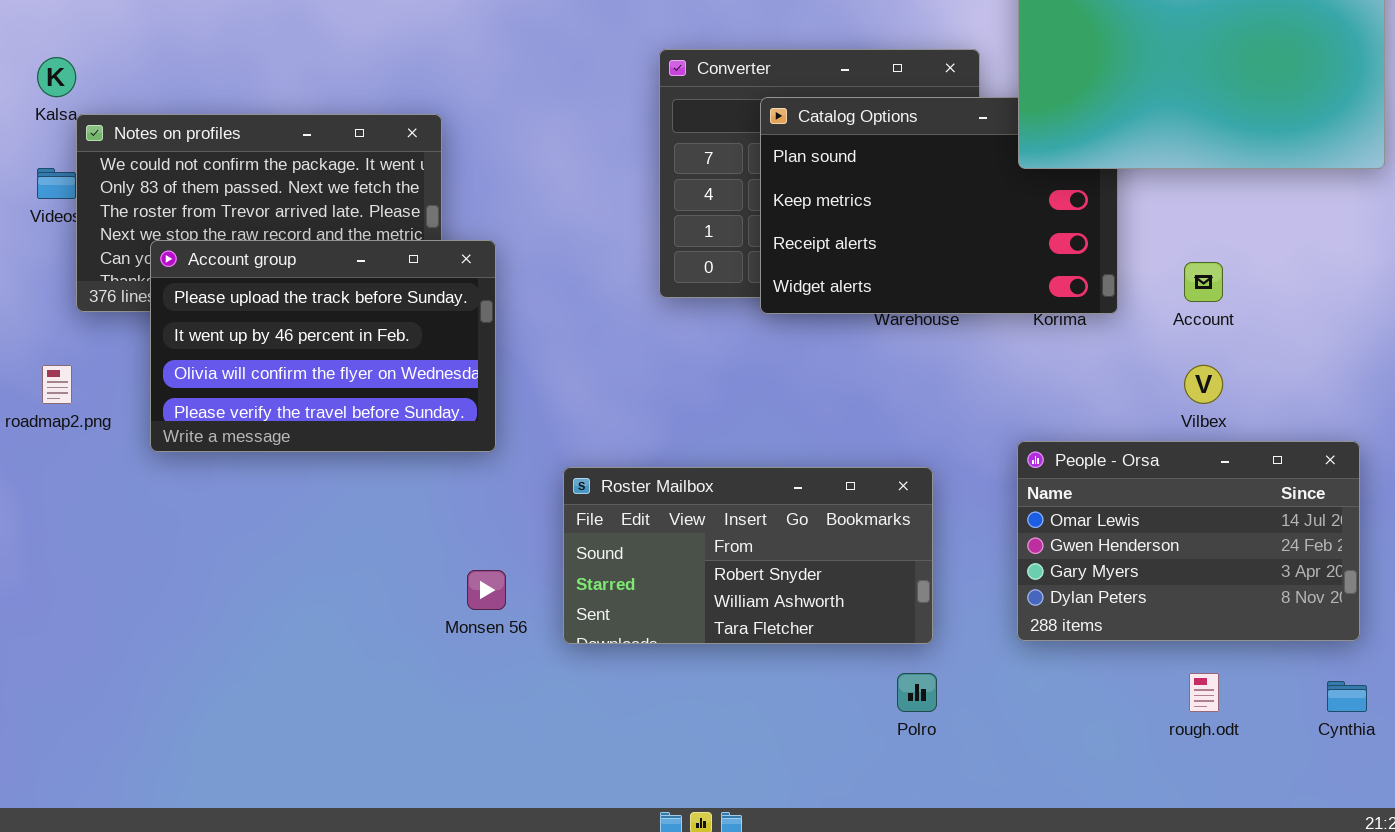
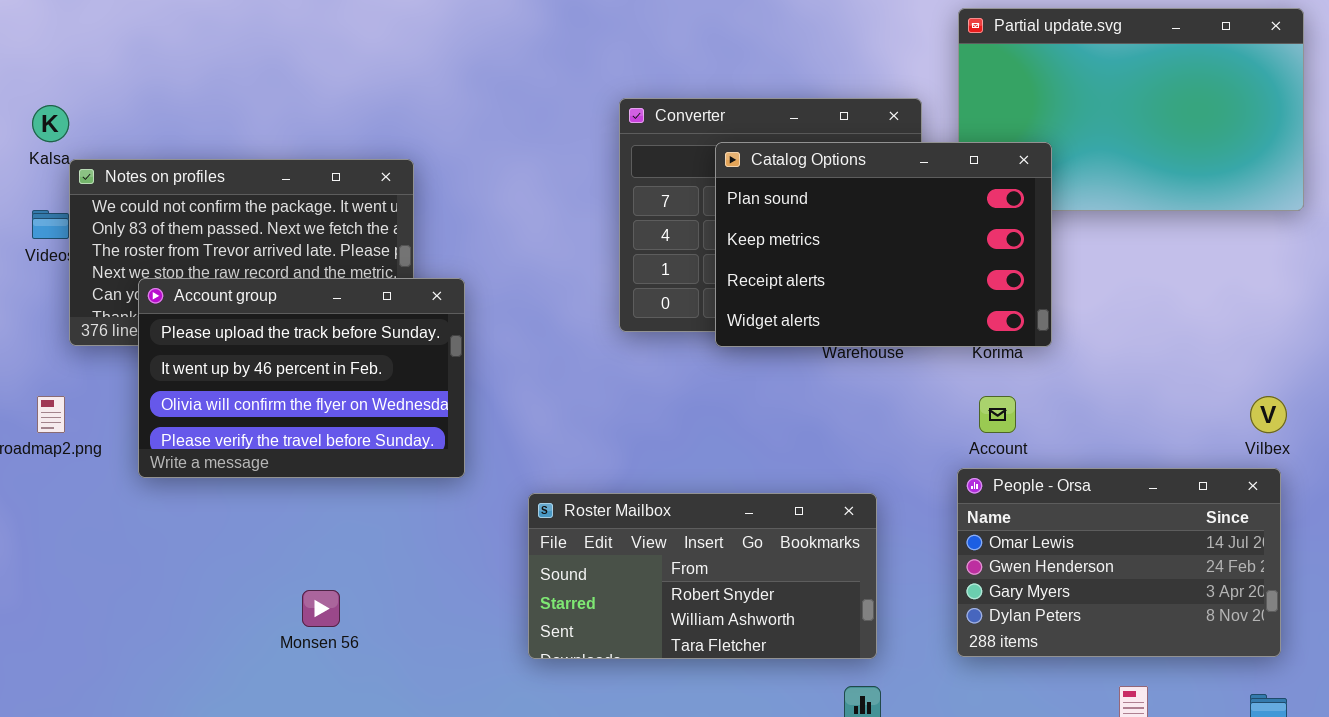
Catalog Options: [760,97,1118,314] -> [715,142,1052,347], raised
Account: [1184,262,1223,302] -> [979,396,1016,433], moved
Vilbex: [1184,365,1223,404] -> [1250,396,1287,433], moved
Monsen 56: [467,570,506,610] -> [302,590,340,627], moved

